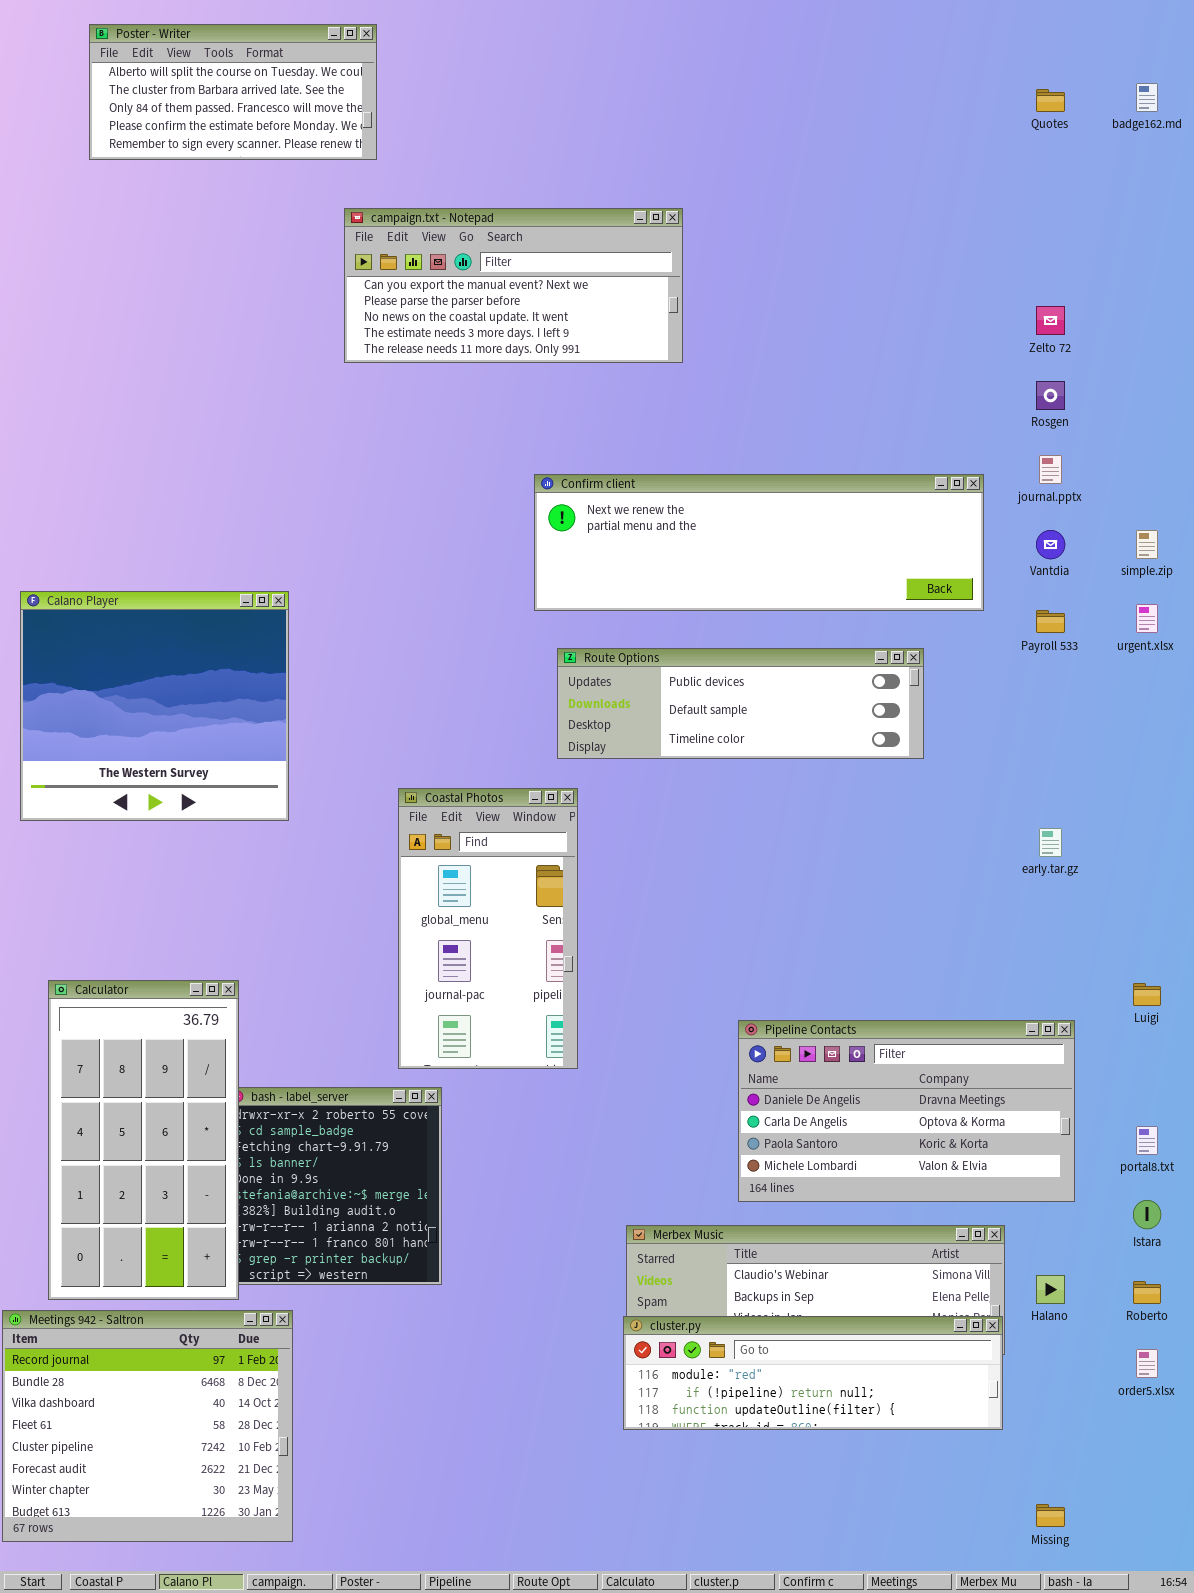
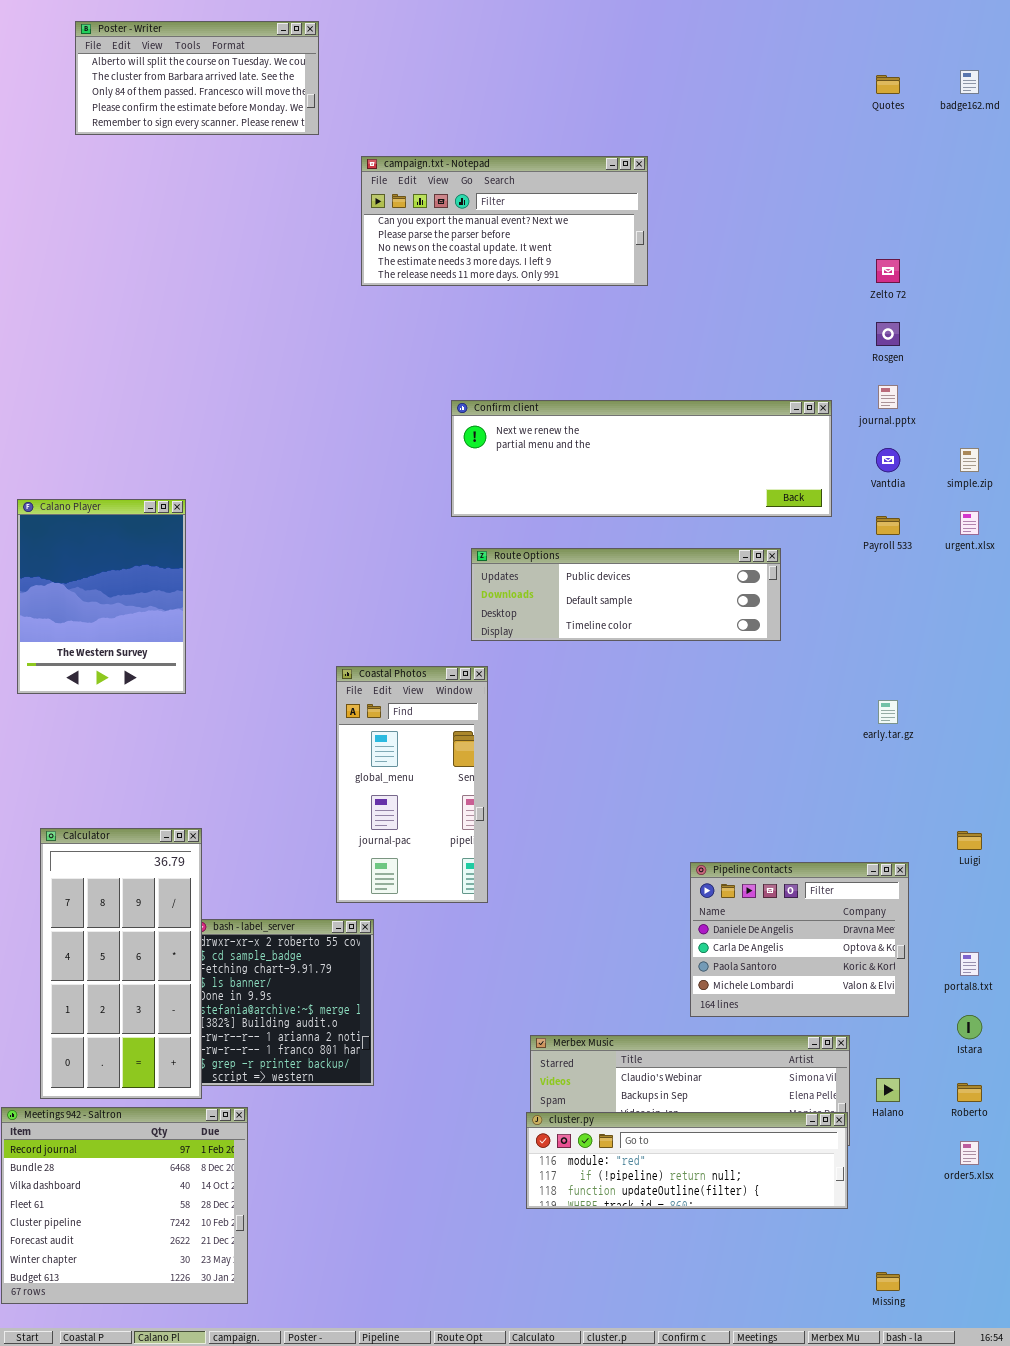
campaign.txt - Notepad: [344,208,683,363] -> [361,156,648,286], moved
Calano Player: [20,591,289,821] -> [17,499,186,694], resized
Pipeline Contacts: [738,1020,1075,1202] -> [690,862,909,1017], resized

